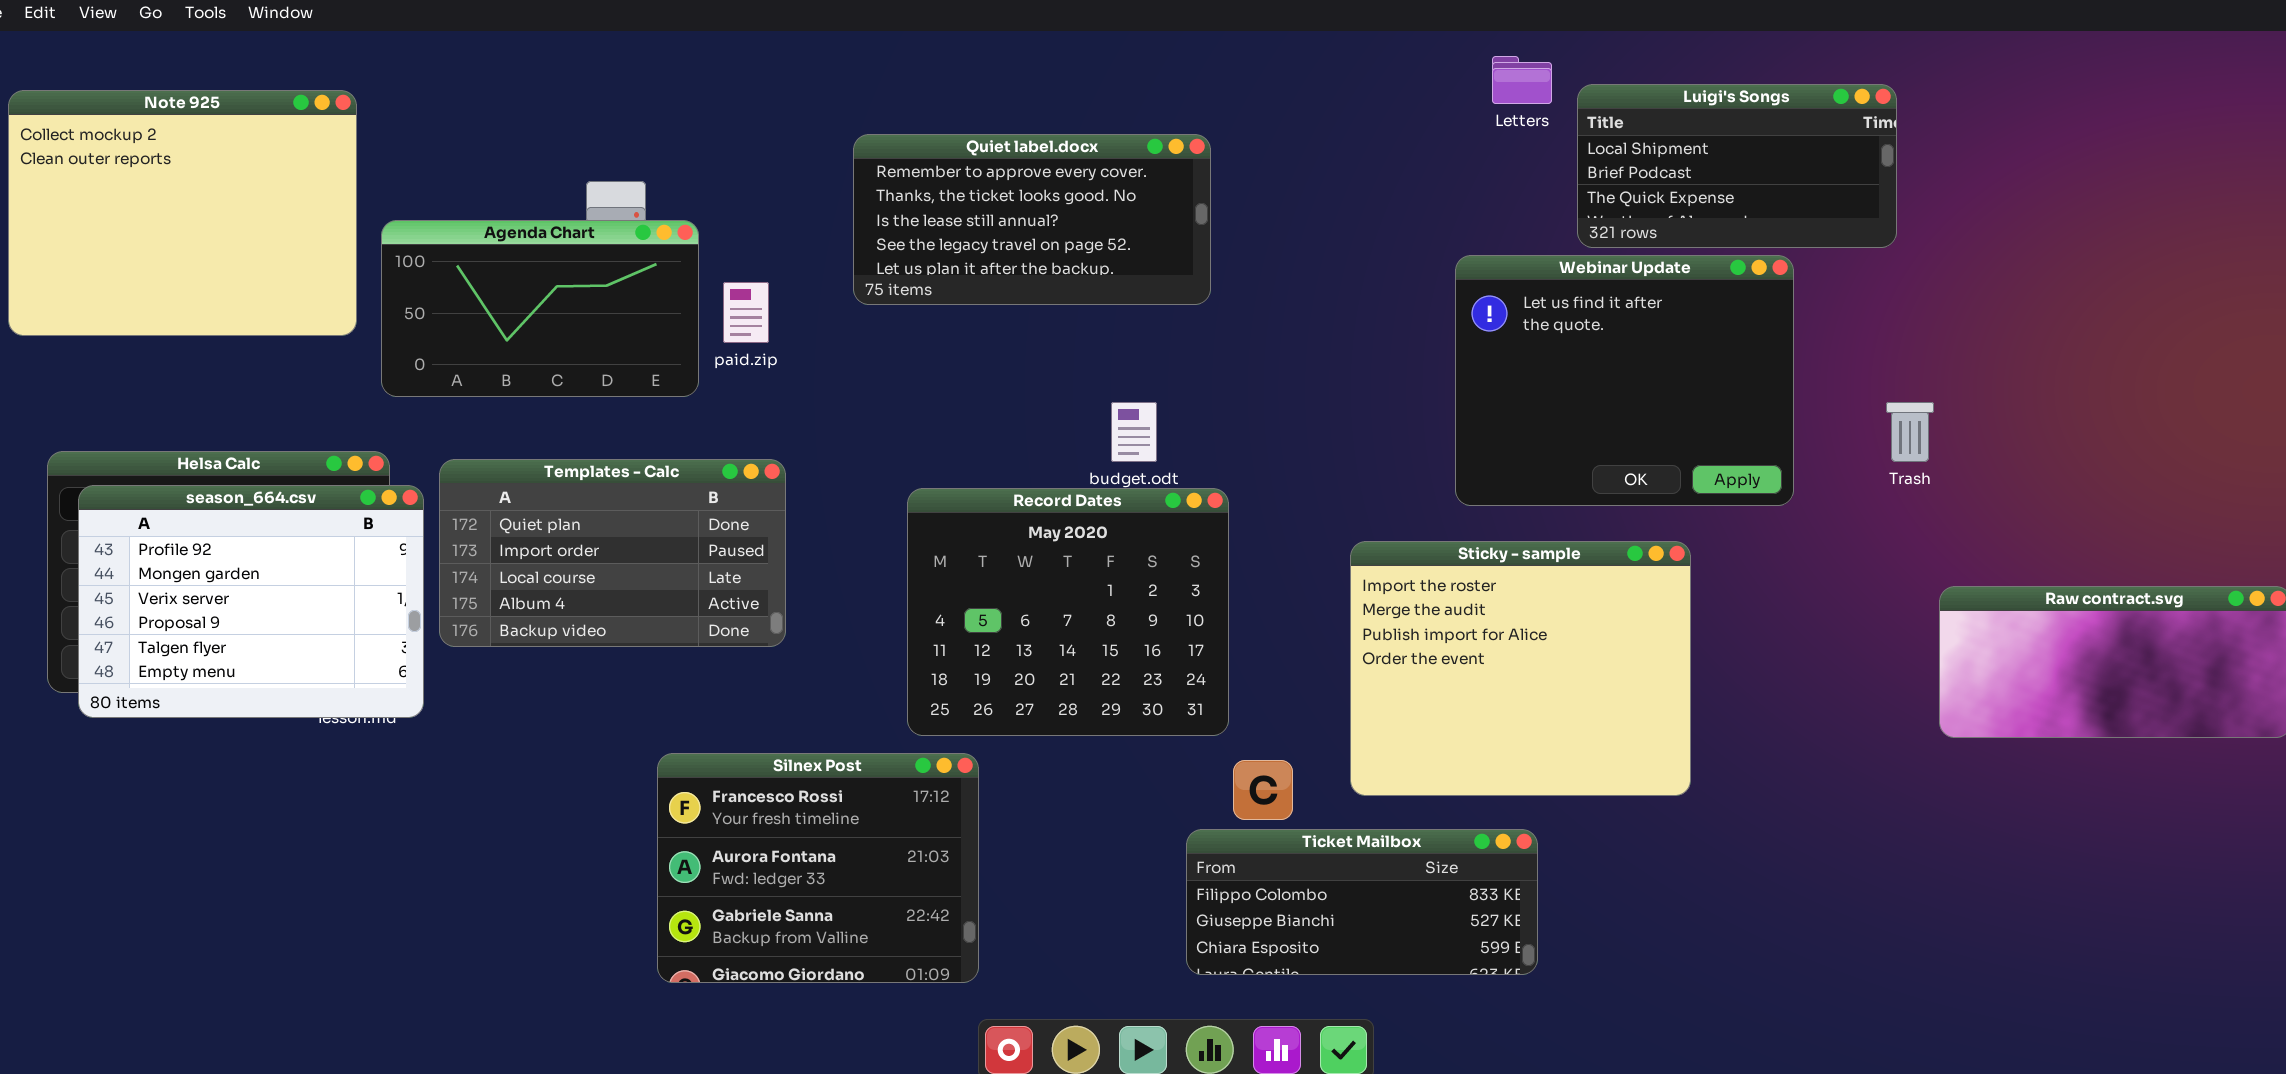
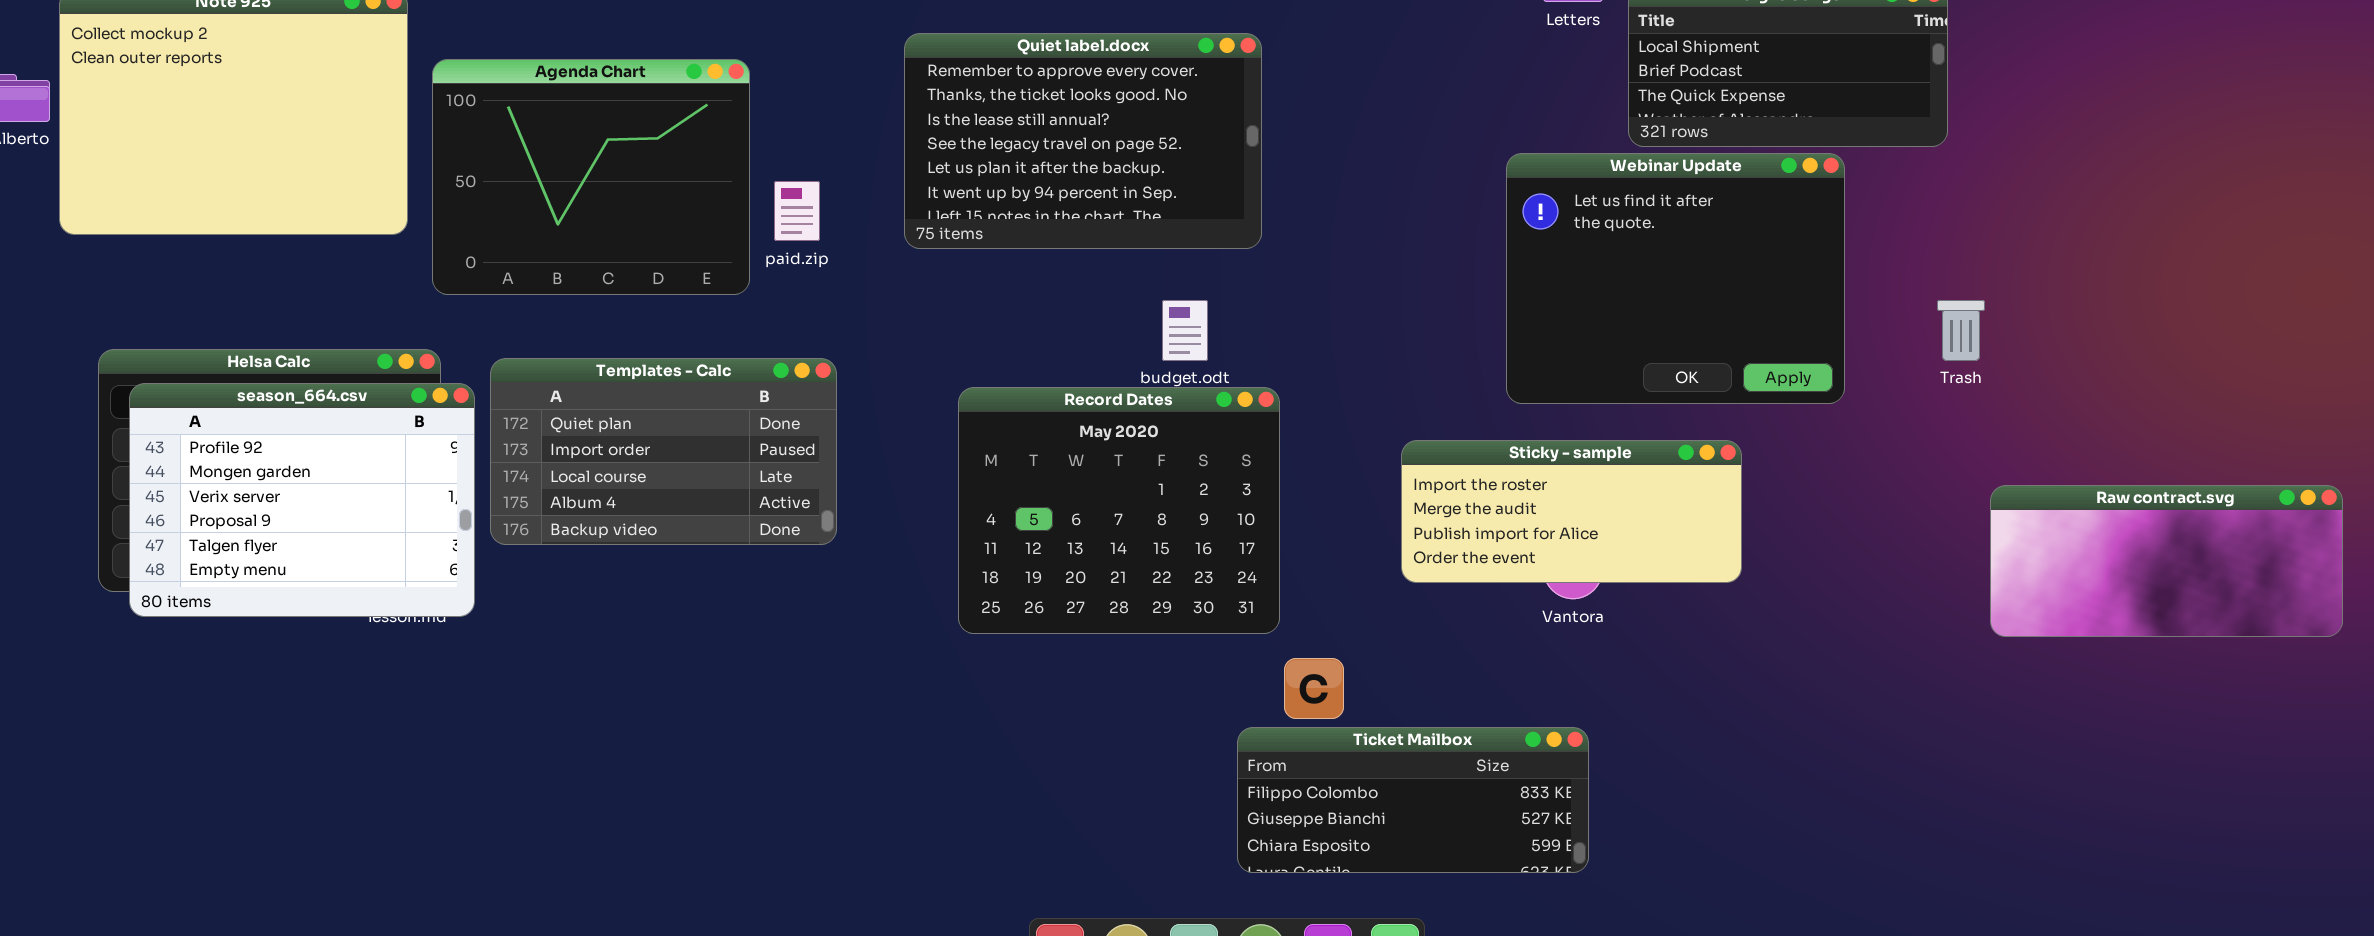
Quiet label.docx: [853,134,1211,305] -> [904,33,1262,249], resized
Agenda Chart: [381,220,699,397] -> [432,59,750,295], resized
Sticky - sample: [1350,541,1691,796] -> [1401,440,1742,583], resized
Silnex Post: [657,753,979,983] -> none, closed

